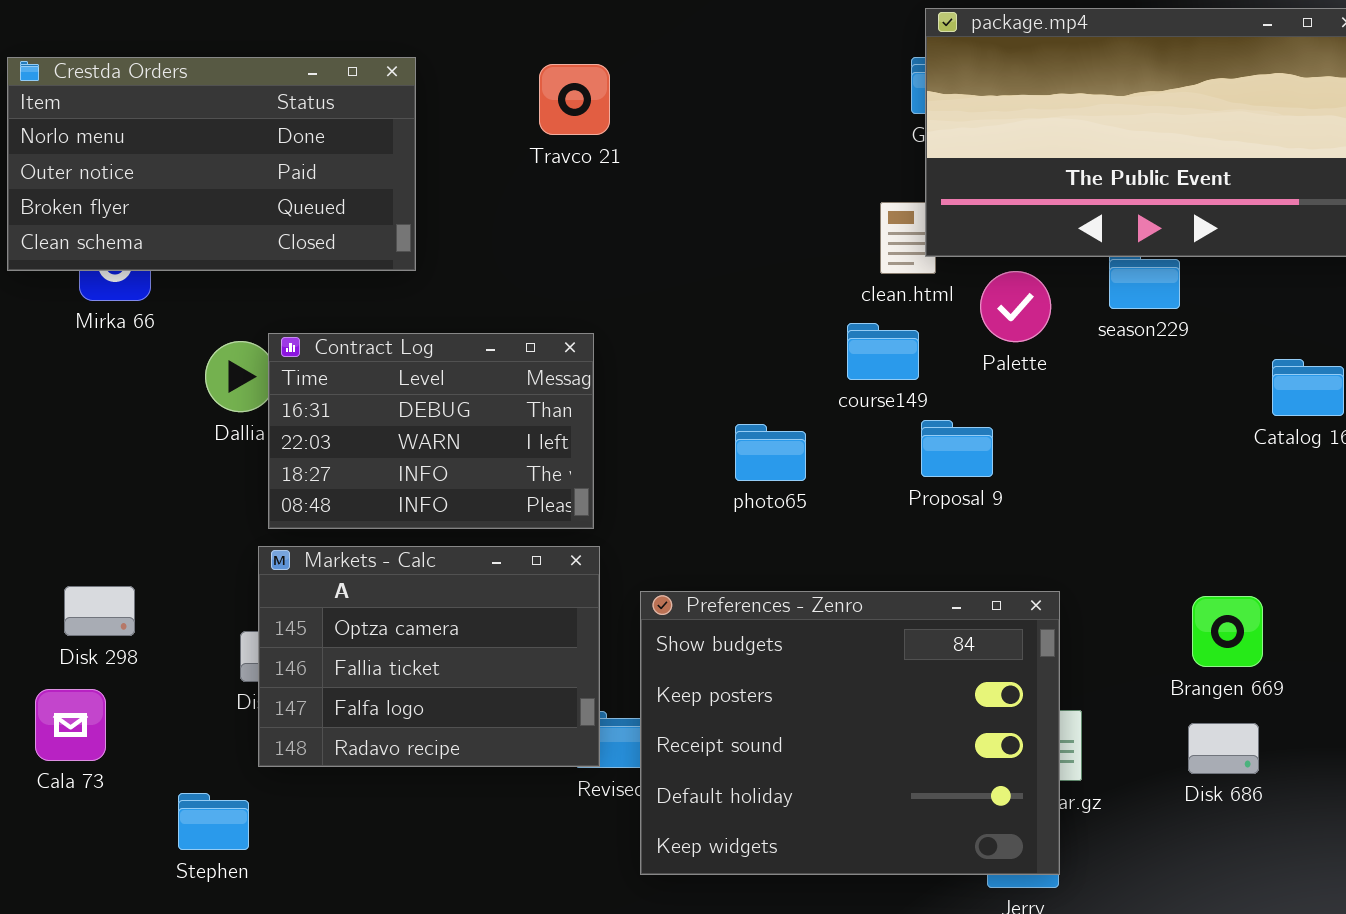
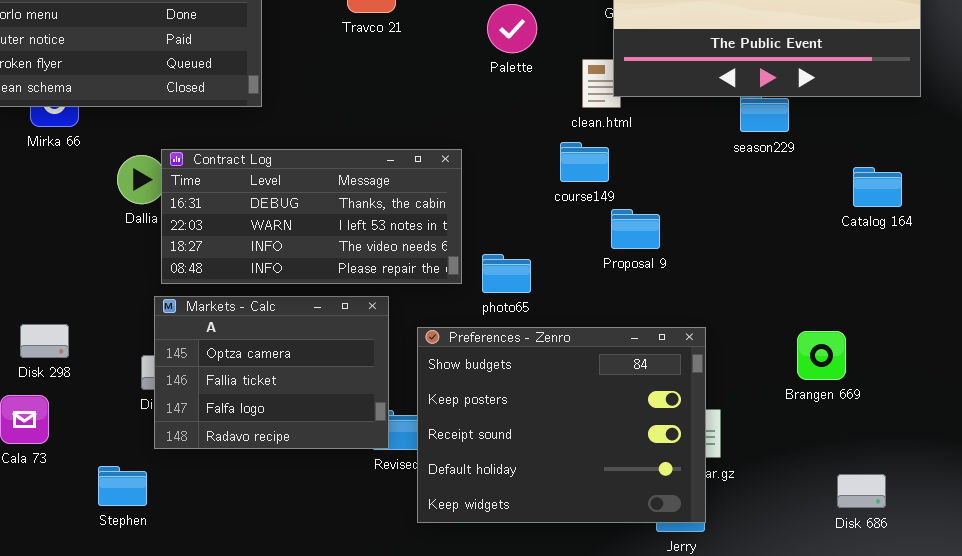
Palette: [980,271,1051,342] -> [487,4,537,53], moved
Contract Log: [268,333,594,529] -> [161,149,462,284], resized
photo65: [735,424,806,481] -> [482,254,531,293], moved
Disk 686: [1188,723,1259,774] -> [837,474,886,508], moved

